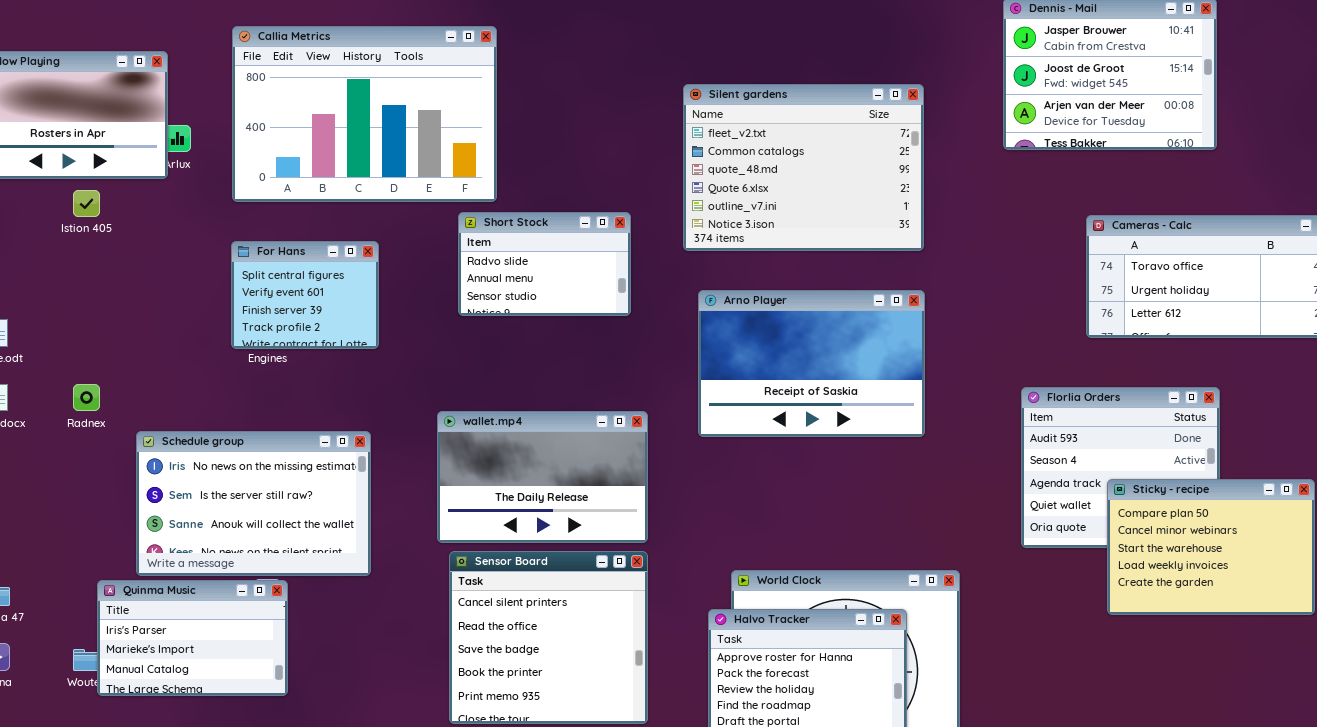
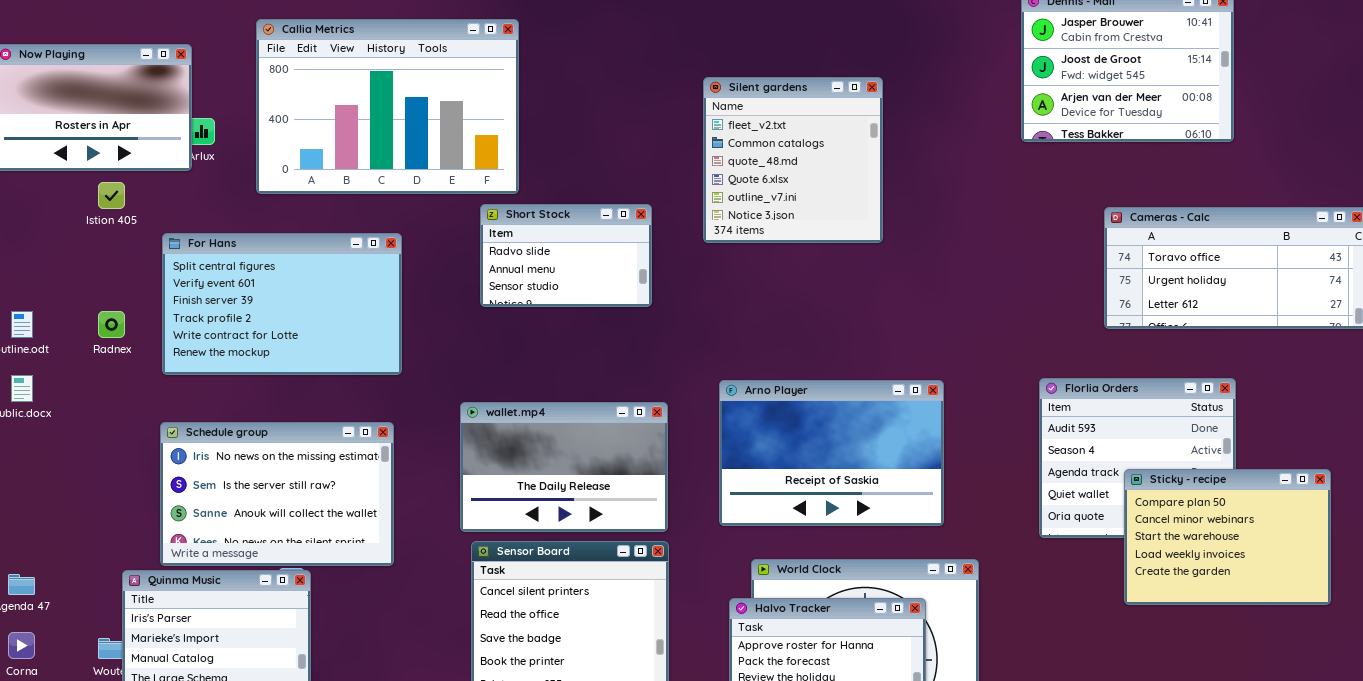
Silent gardens: [683,84,924,251] -> [703,77,883,243], resized
For Hans: [231,241,379,349] -> [162,233,402,375], resized
Arno Player: [698,290,925,437] -> [719,380,944,526], moved
Radnex: [73,384,100,411] -> [98,311,125,338], moved

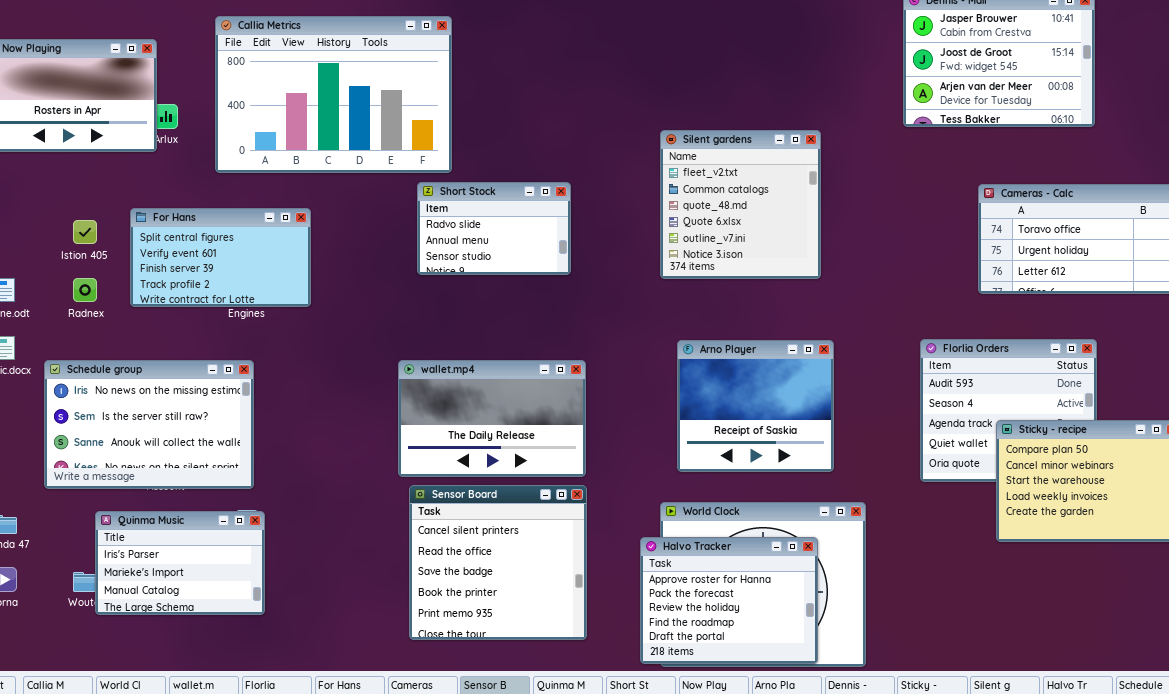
Silent gardens: [703,77,883,243] -> [660,130,821,279], moved
Istion 405: [98,182,125,209] -> [73,220,97,244], moved
For Hans: [162,233,402,375] -> [130,208,311,307], resized
Arno Player: [719,380,944,526] -> [677,340,834,472], resized
Schedule group: [160,422,394,566] -> [44,360,254,489], moved

